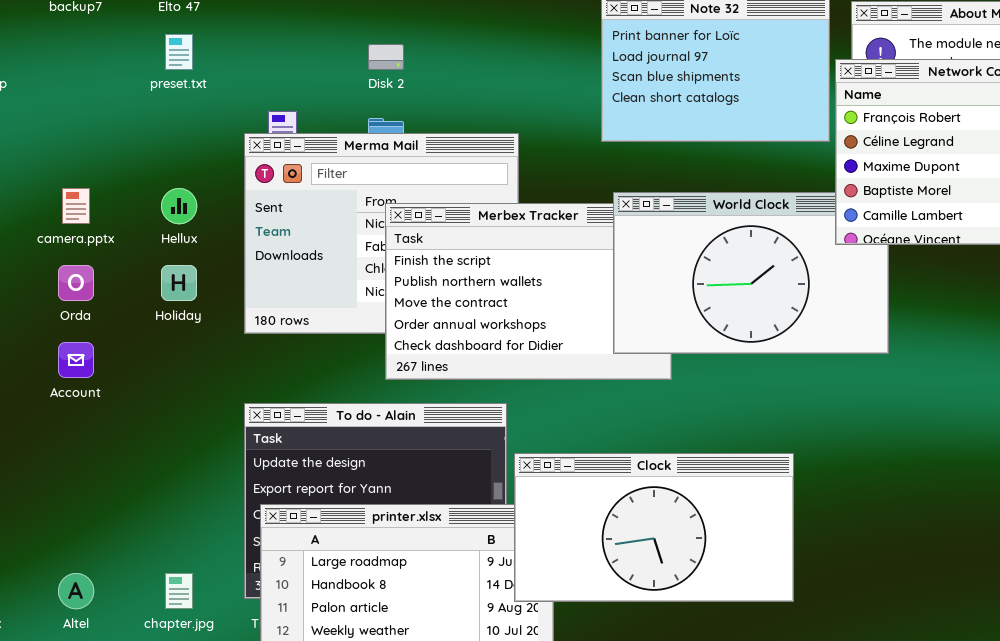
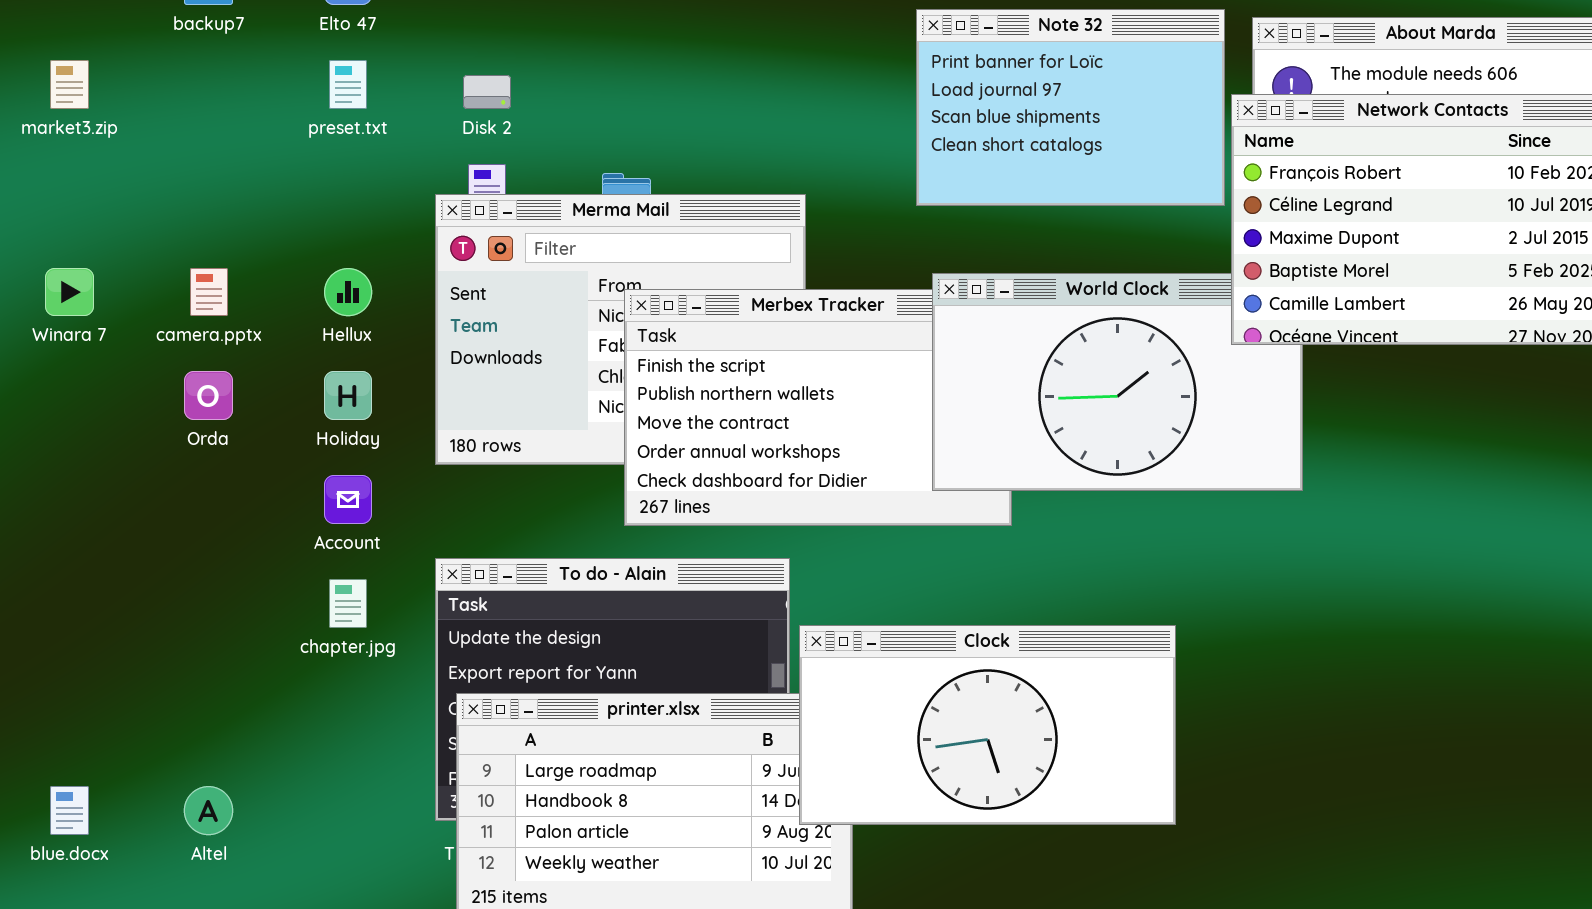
Disk 2: [368,44,404,70] -> [463,75,511,109], moved
Account: [58,342,94,378] -> [324,475,372,524], moved
chapter.jpg: [165,573,193,609] -> [329,579,367,628], moved

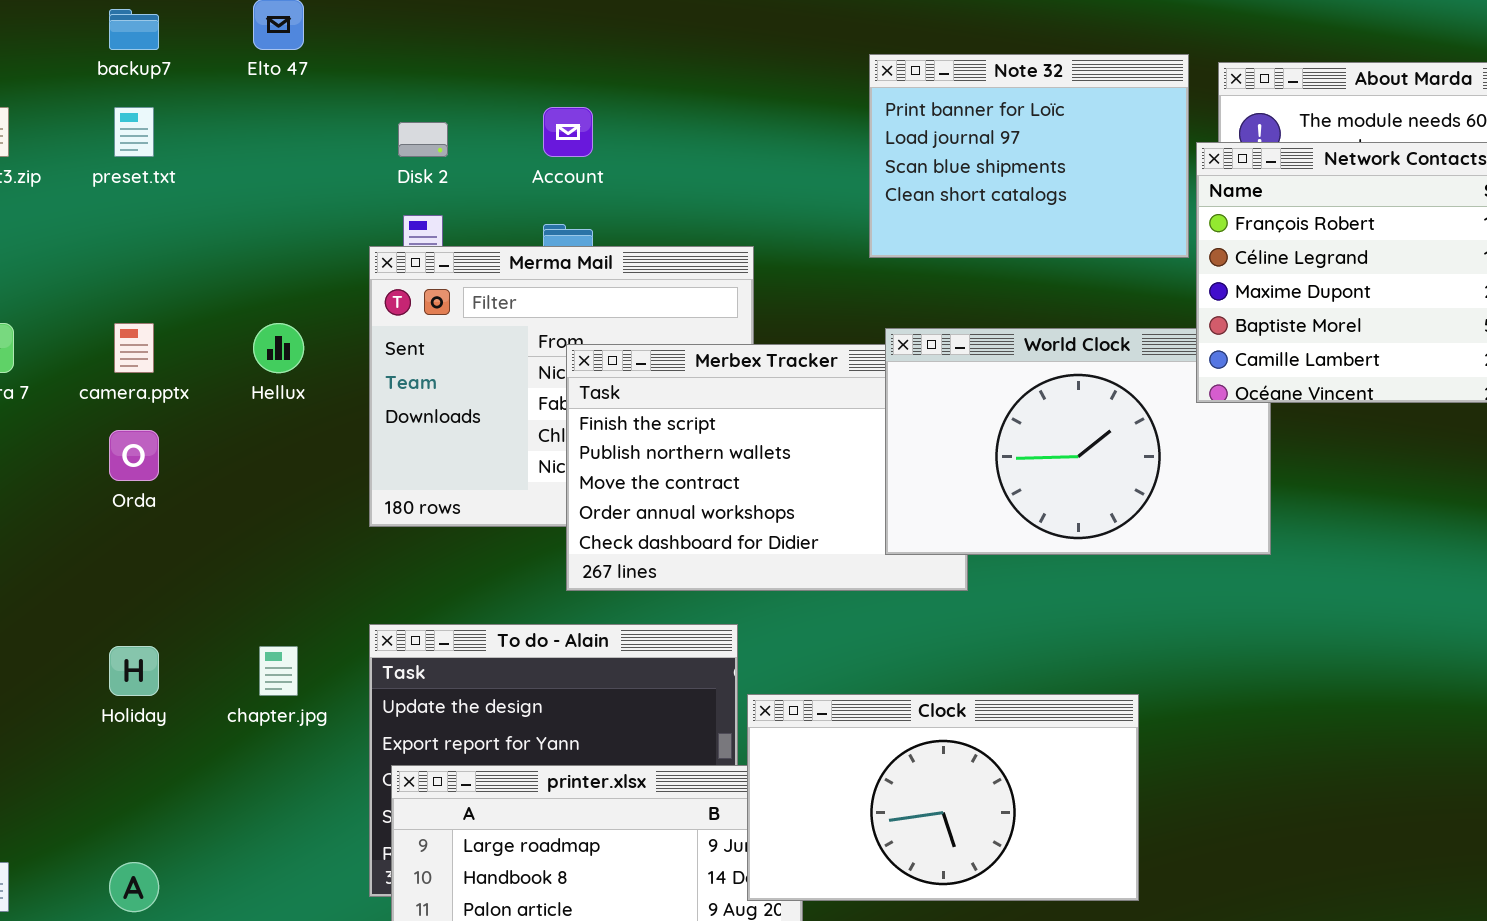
preset.txt: [329,60,367,109] -> [114,107,154,157], moved
Holiday: [324,371,372,420] -> [109,646,159,696], moved
Account: [324,475,372,524] -> [543,107,593,157], moved

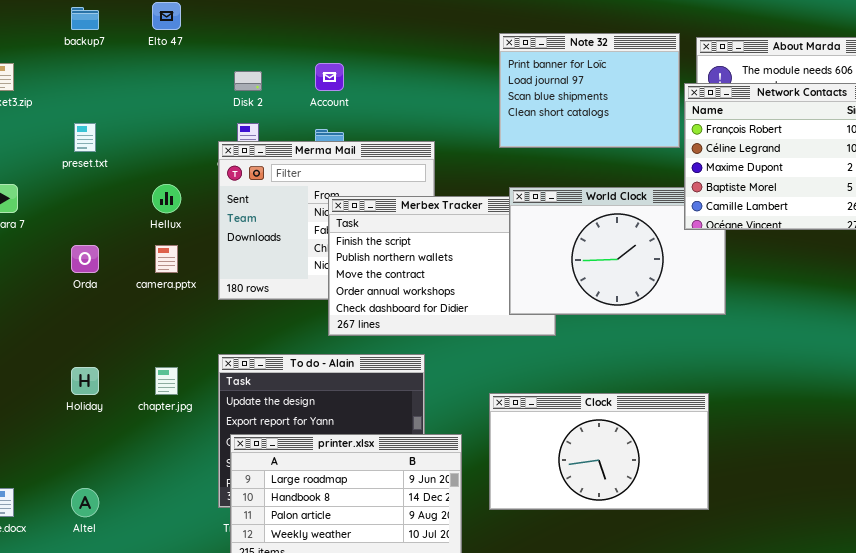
preset.txt: [114,107,154,157] -> [74,123,96,152], moved
camera.pptx: [114,323,154,373] -> [155,245,178,273], moved
Clock: [747,694,1139,901] -> [489,393,709,510], moved

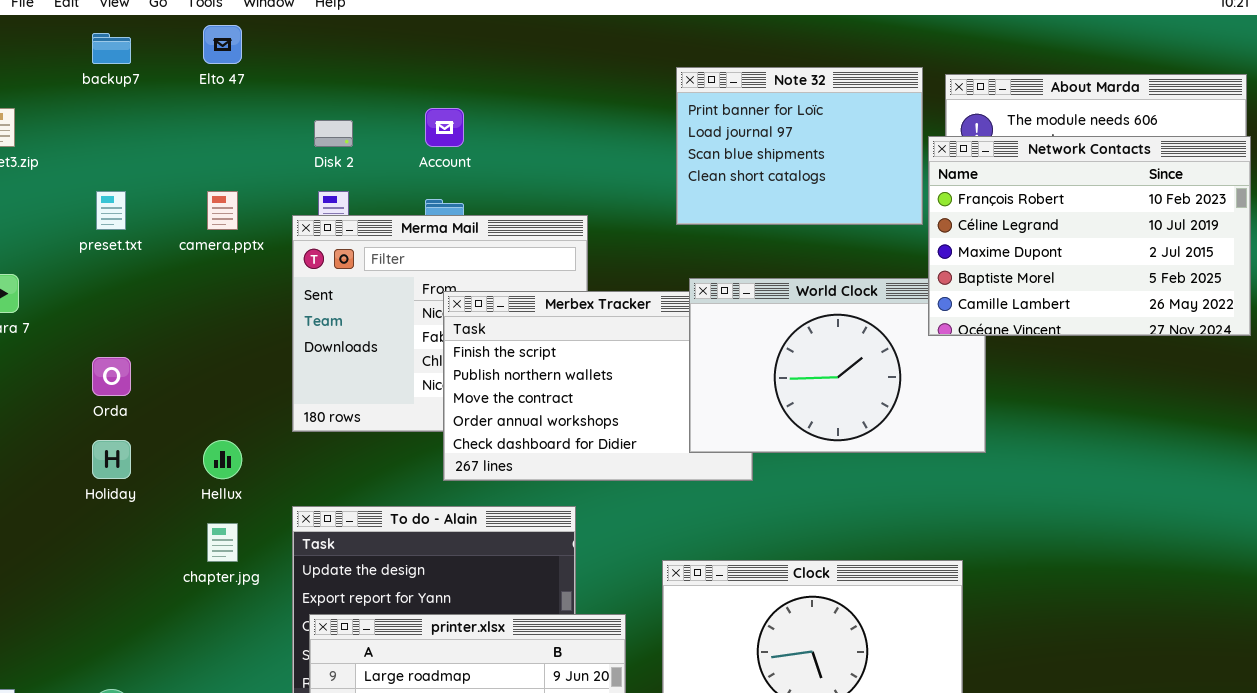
Hellux: [152,184,181,213] -> [203,440,242,479], moved
camera.pptx: [155,245,178,273] -> [207,191,238,230], moved
Holiday: [71,367,99,395] -> [92,440,131,479], moved

